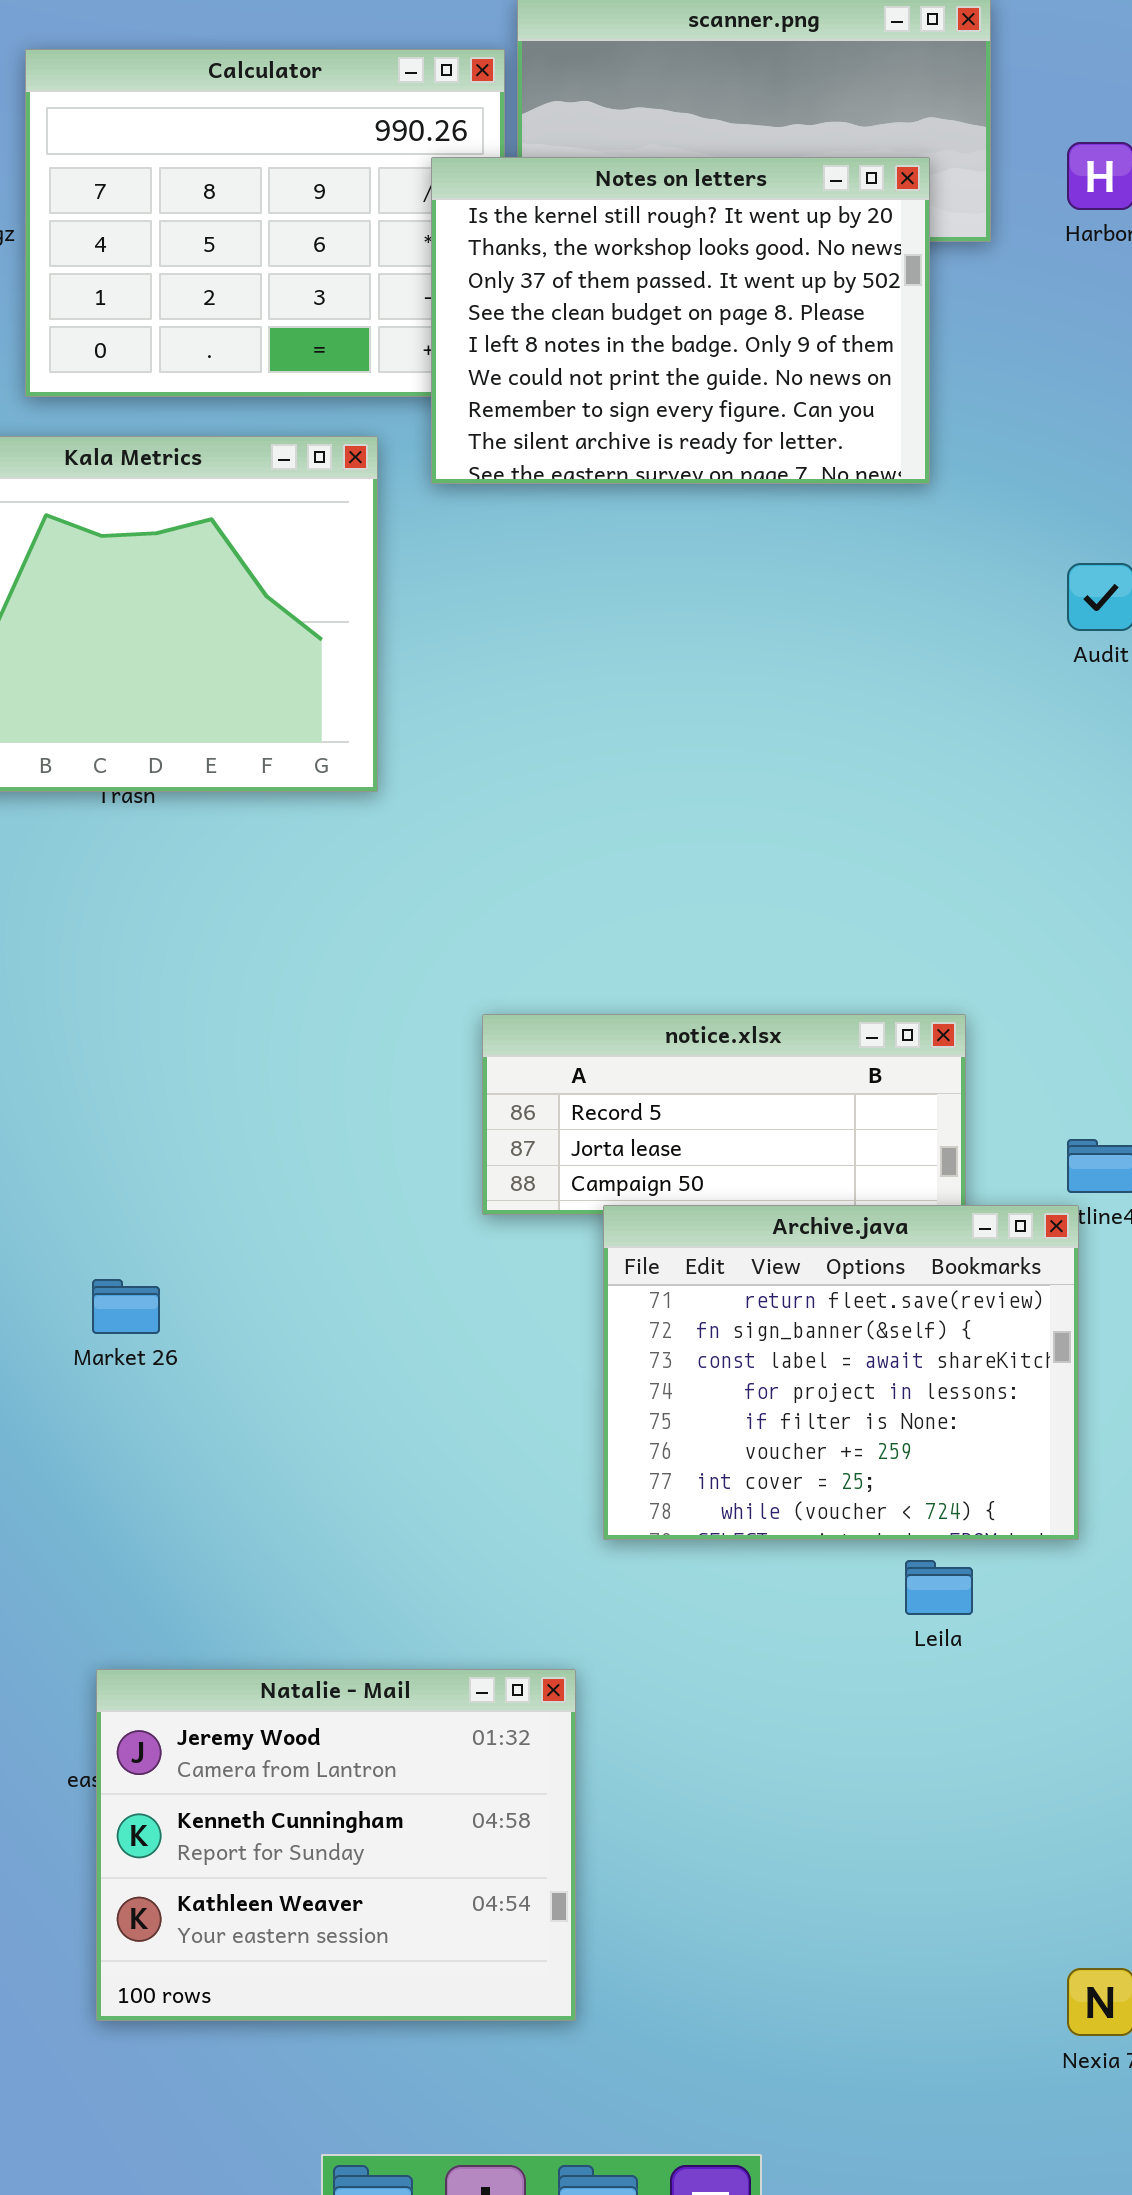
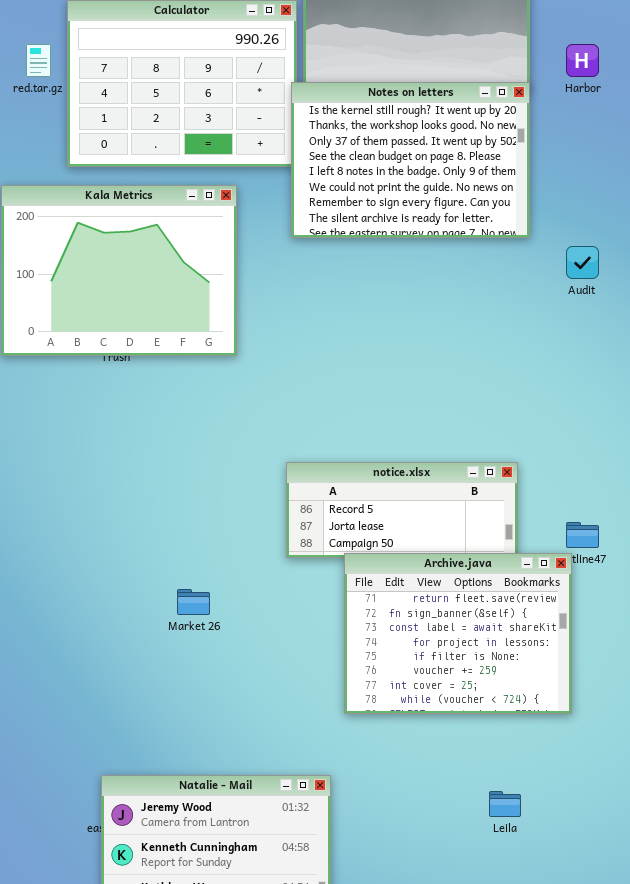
Notes on letters: [431,157,930,484] -> [291,82,530,238], moved
Market 26: [92,1279,160,1334] -> [177,589,210,615], moved
Leila: [905,1560,973,1615] -> [489,791,521,817], moved

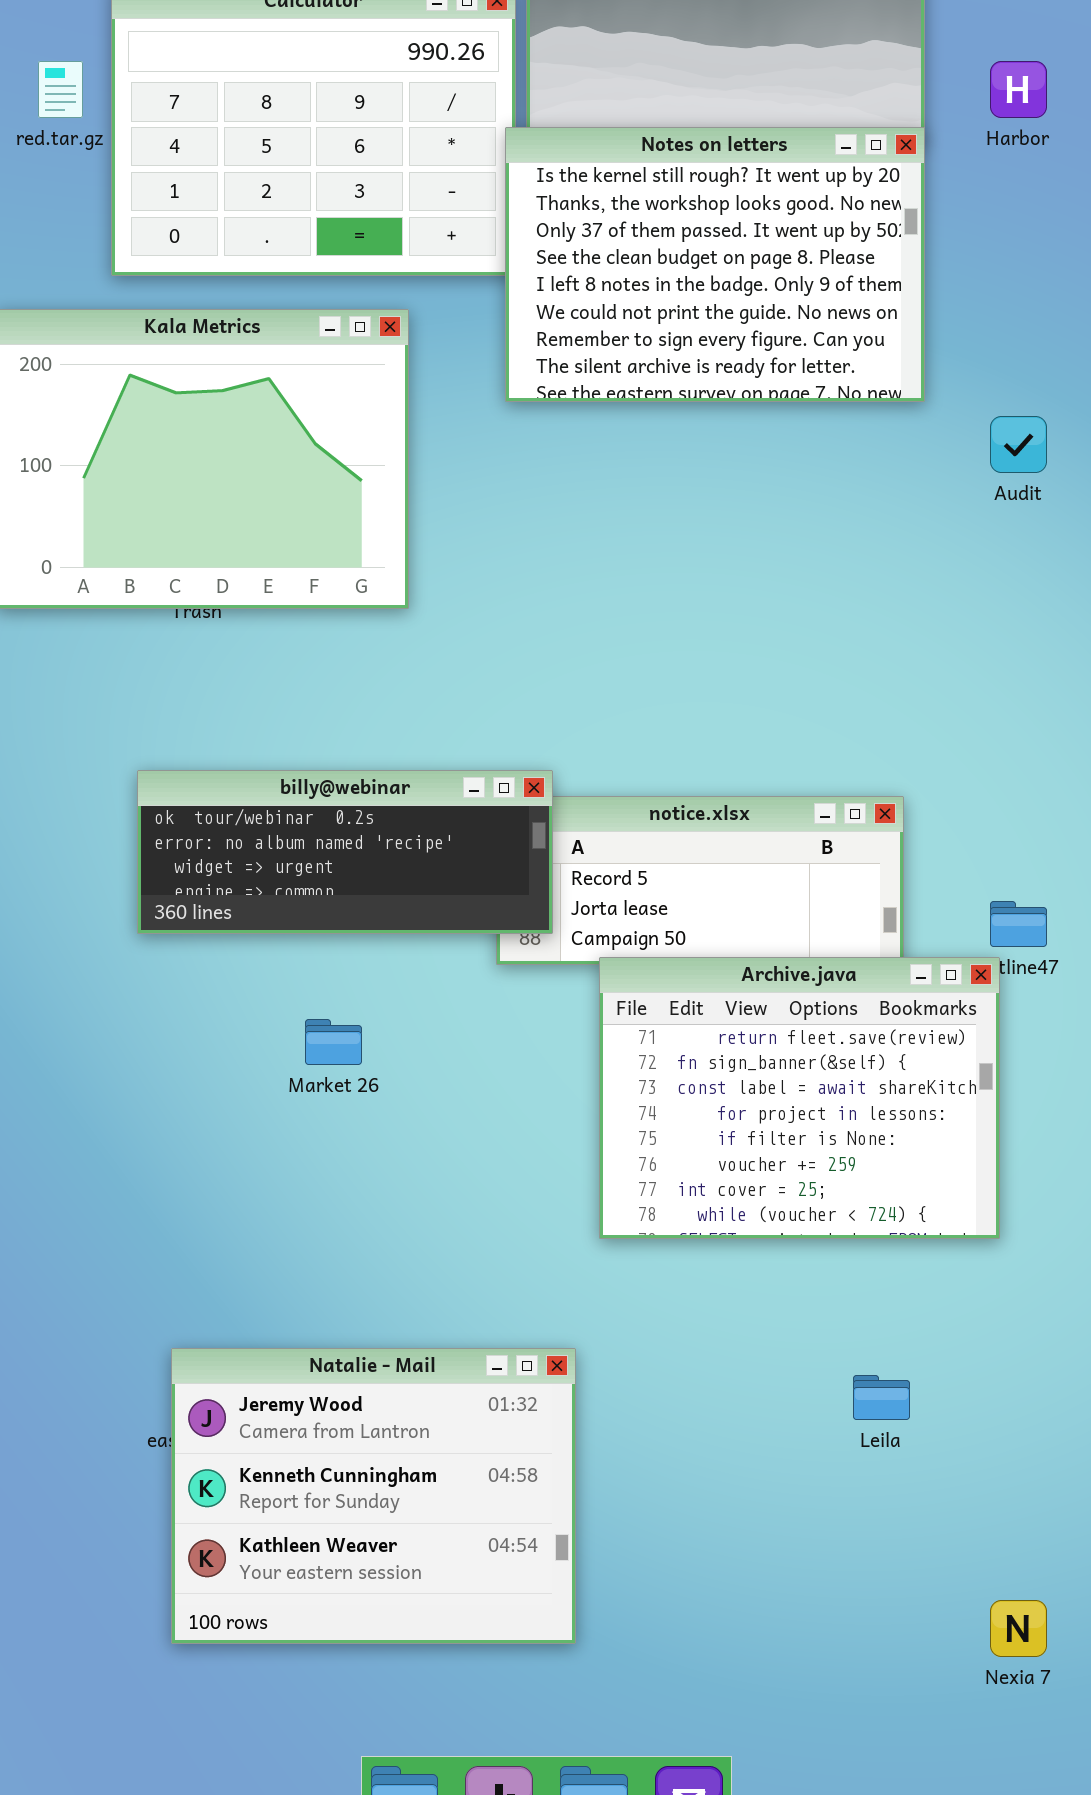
billy@webinar: none -> [137,770,553,934], opened

